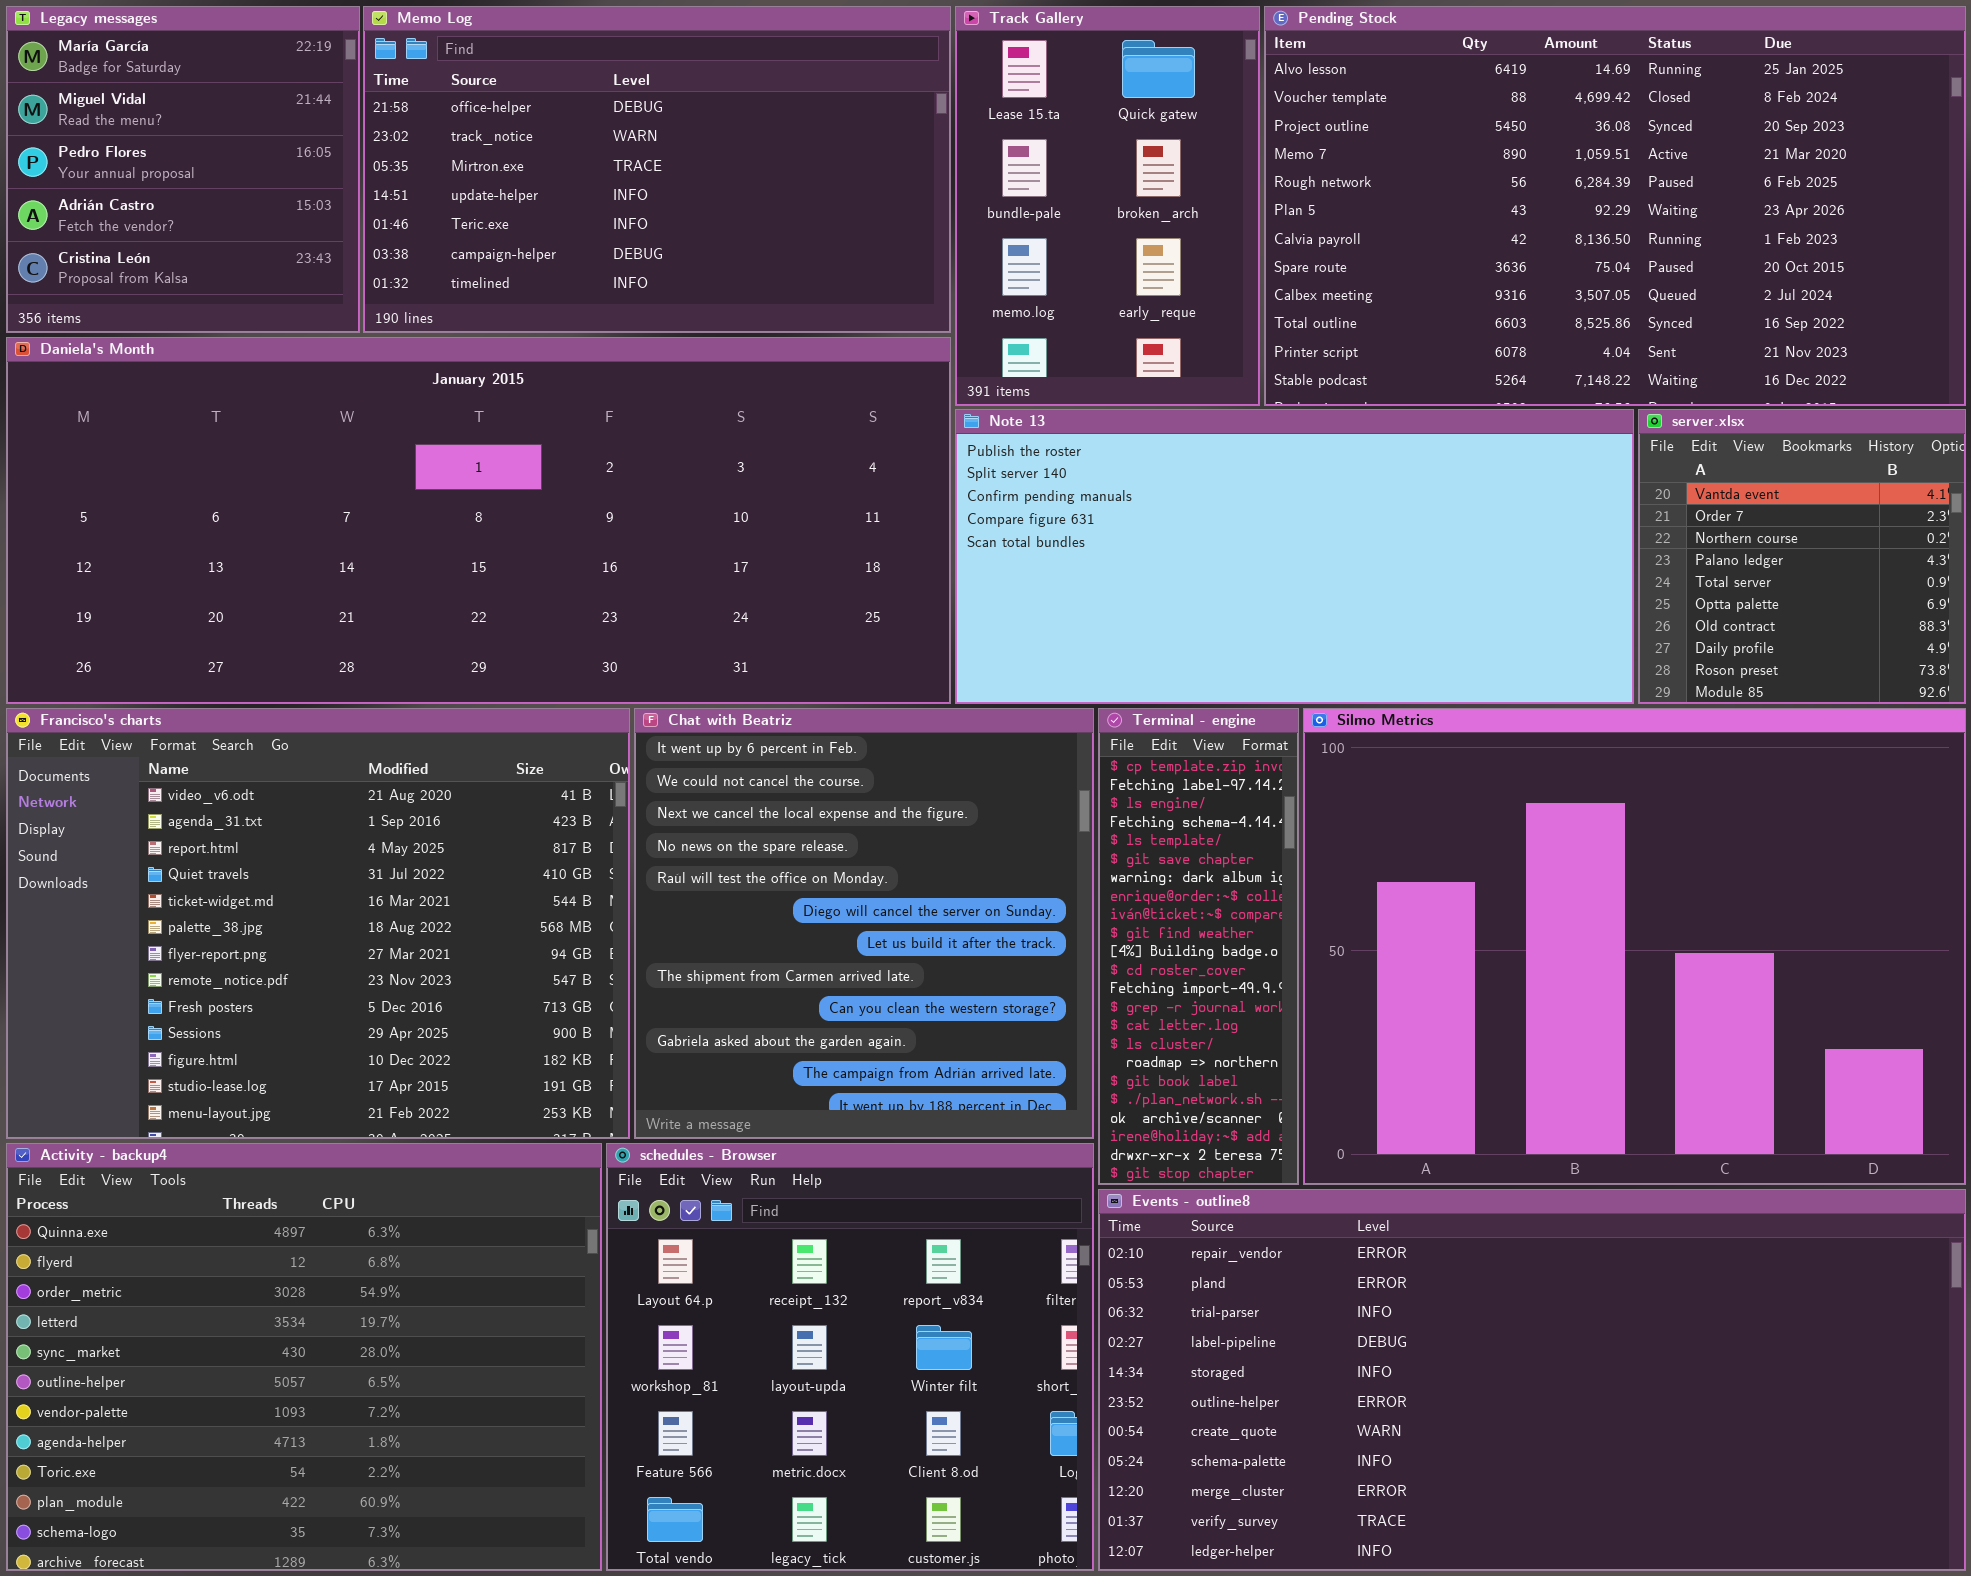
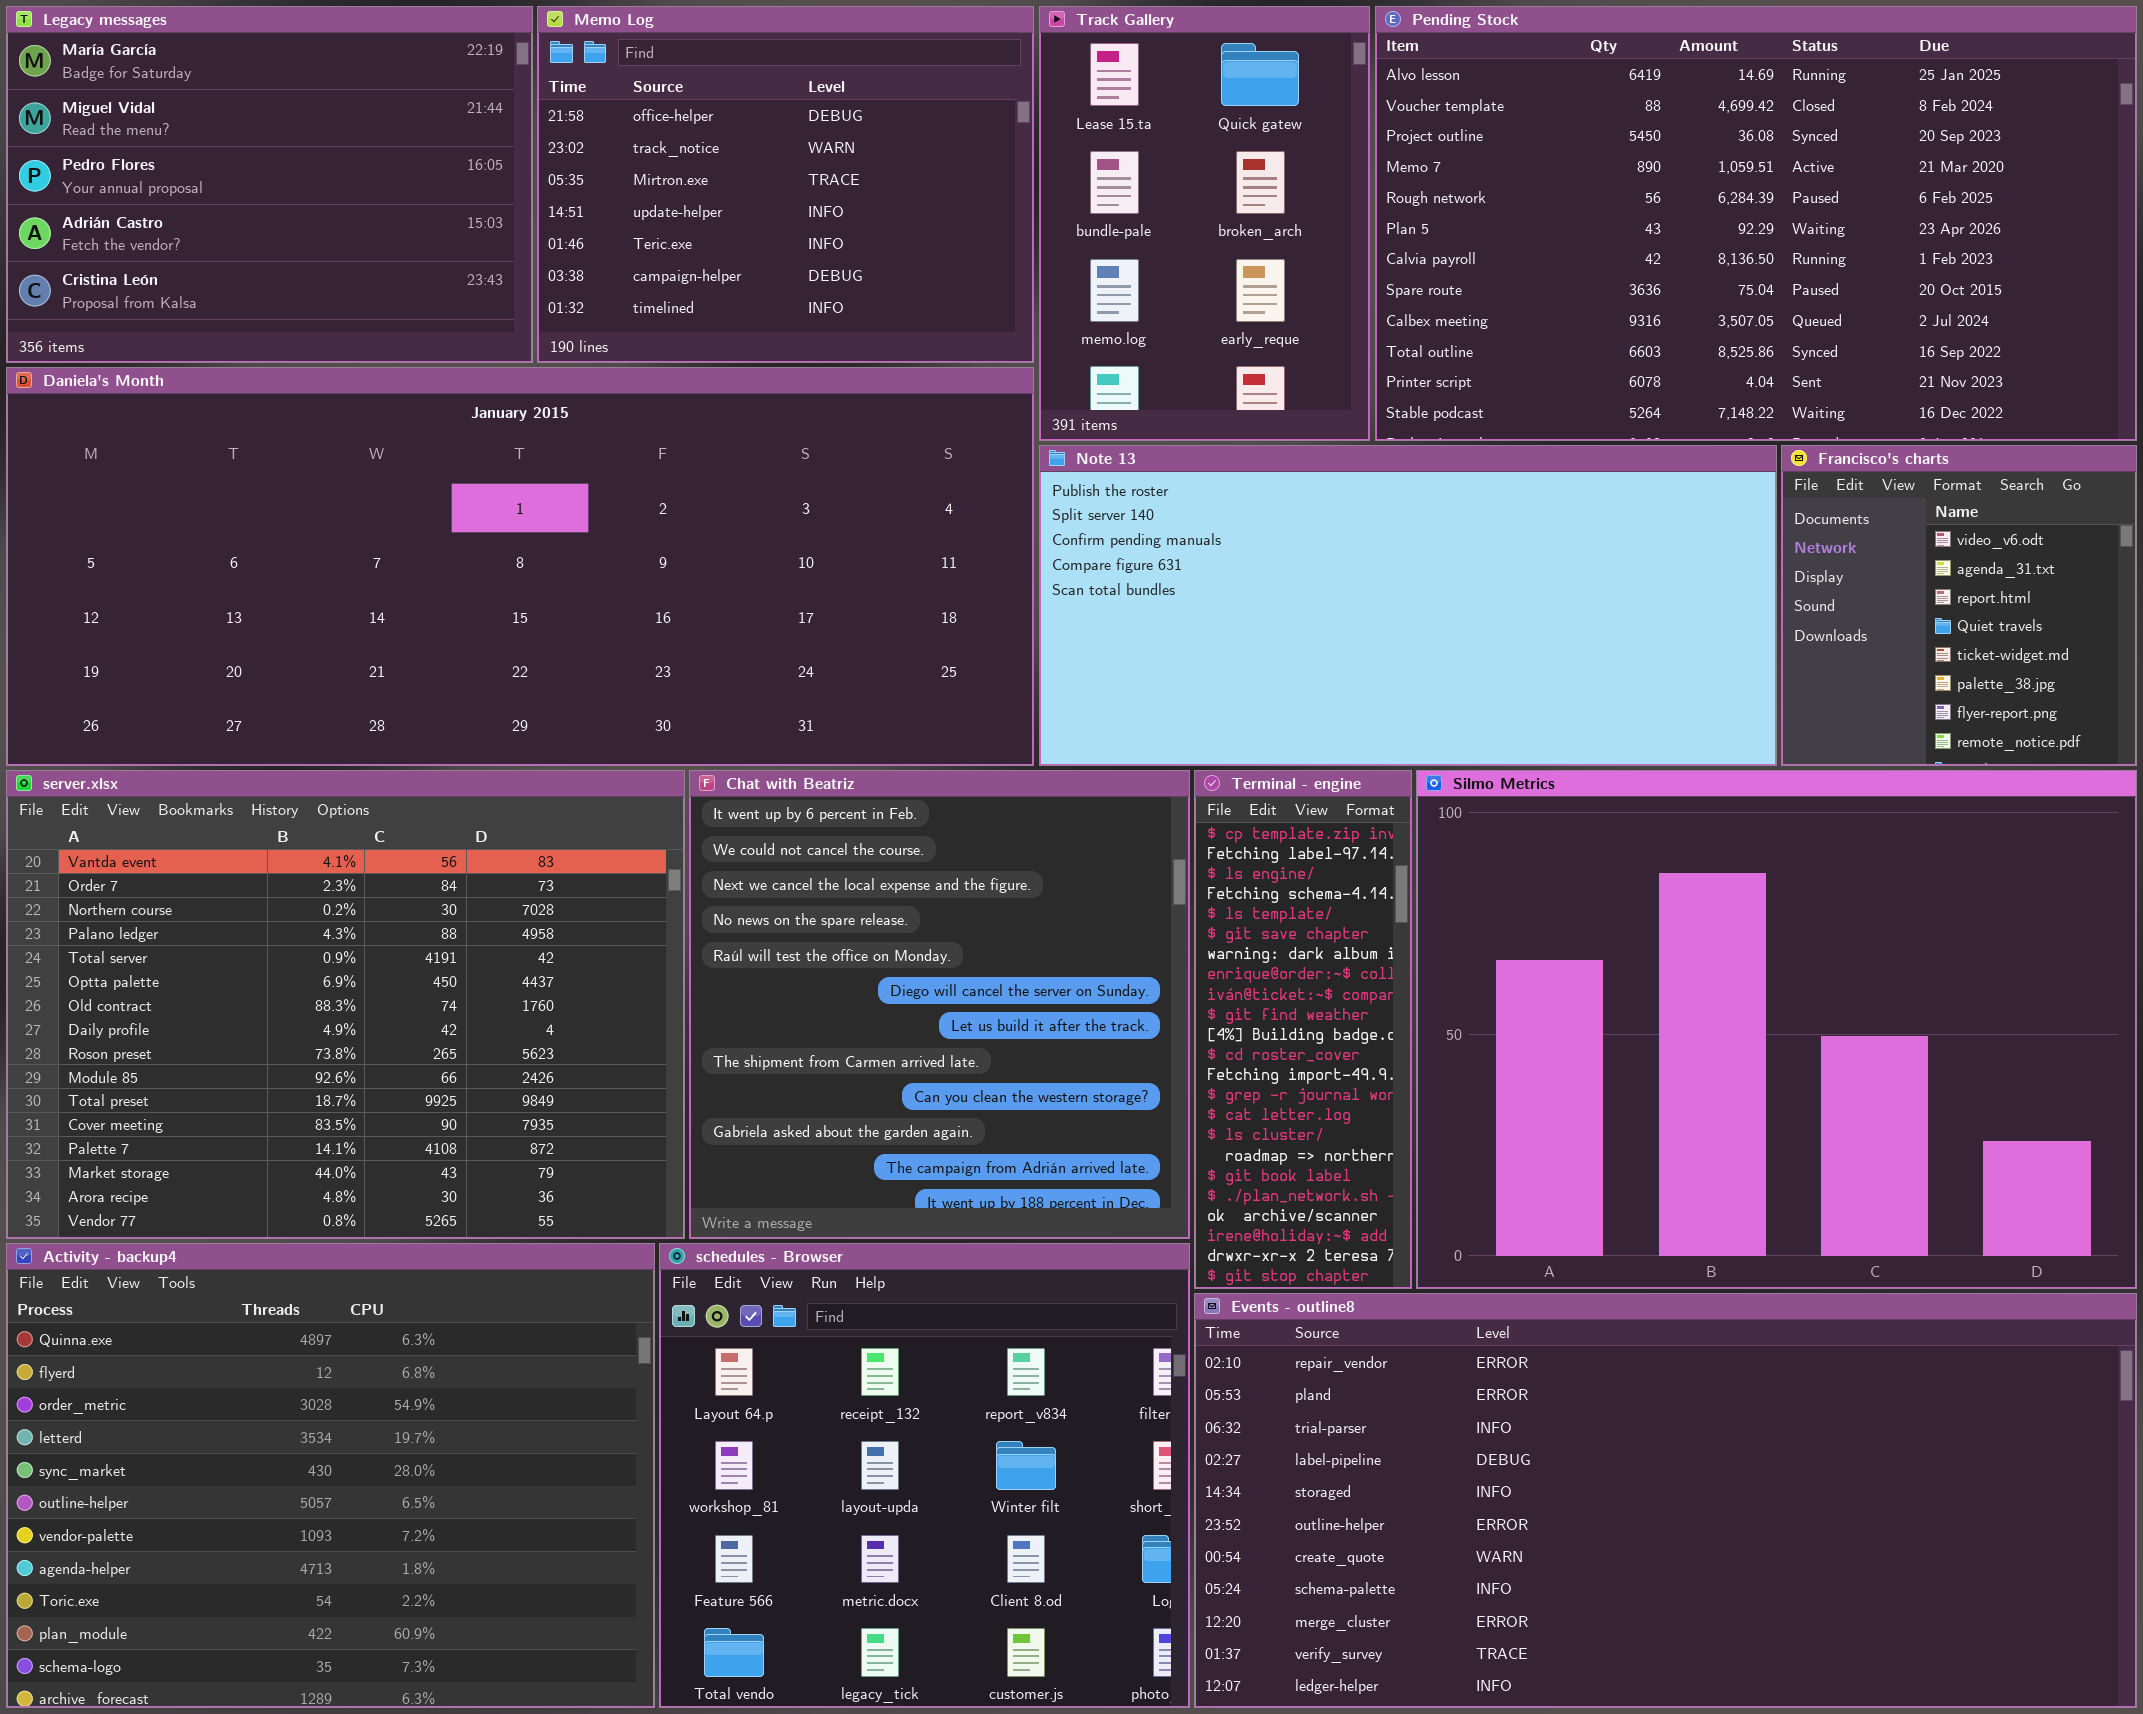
Legacy messages: [6,6,360,333] -> [6,6,533,363], resized
Memo Log: [363,6,951,333] -> [537,6,1034,363], resized
server.xlsx: [1638,409,1966,704] -> [6,770,685,1239], moved, resized
Francisco's charts: [6,708,630,1139] -> [1781,445,2137,766], moved, resized

